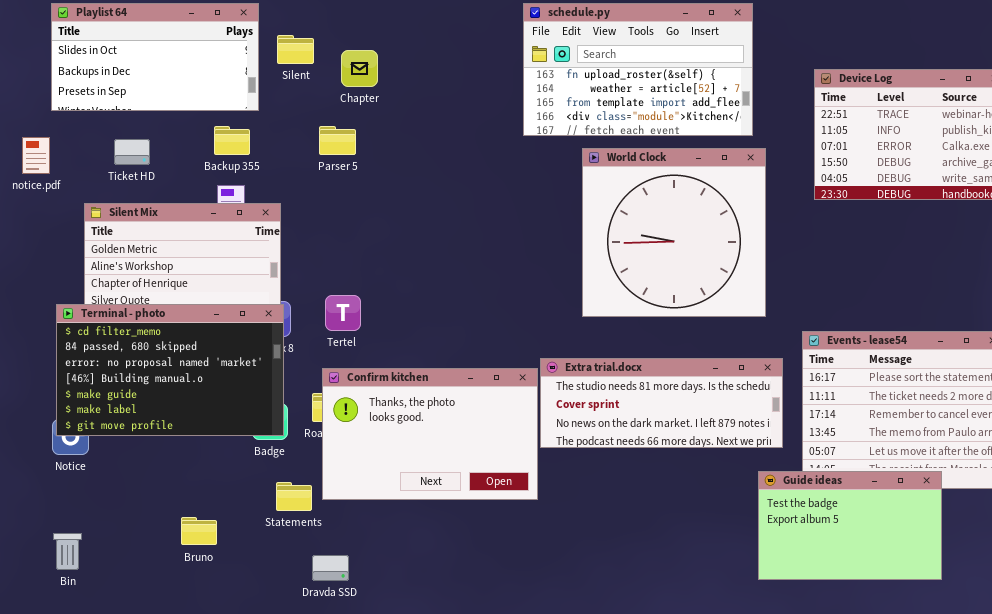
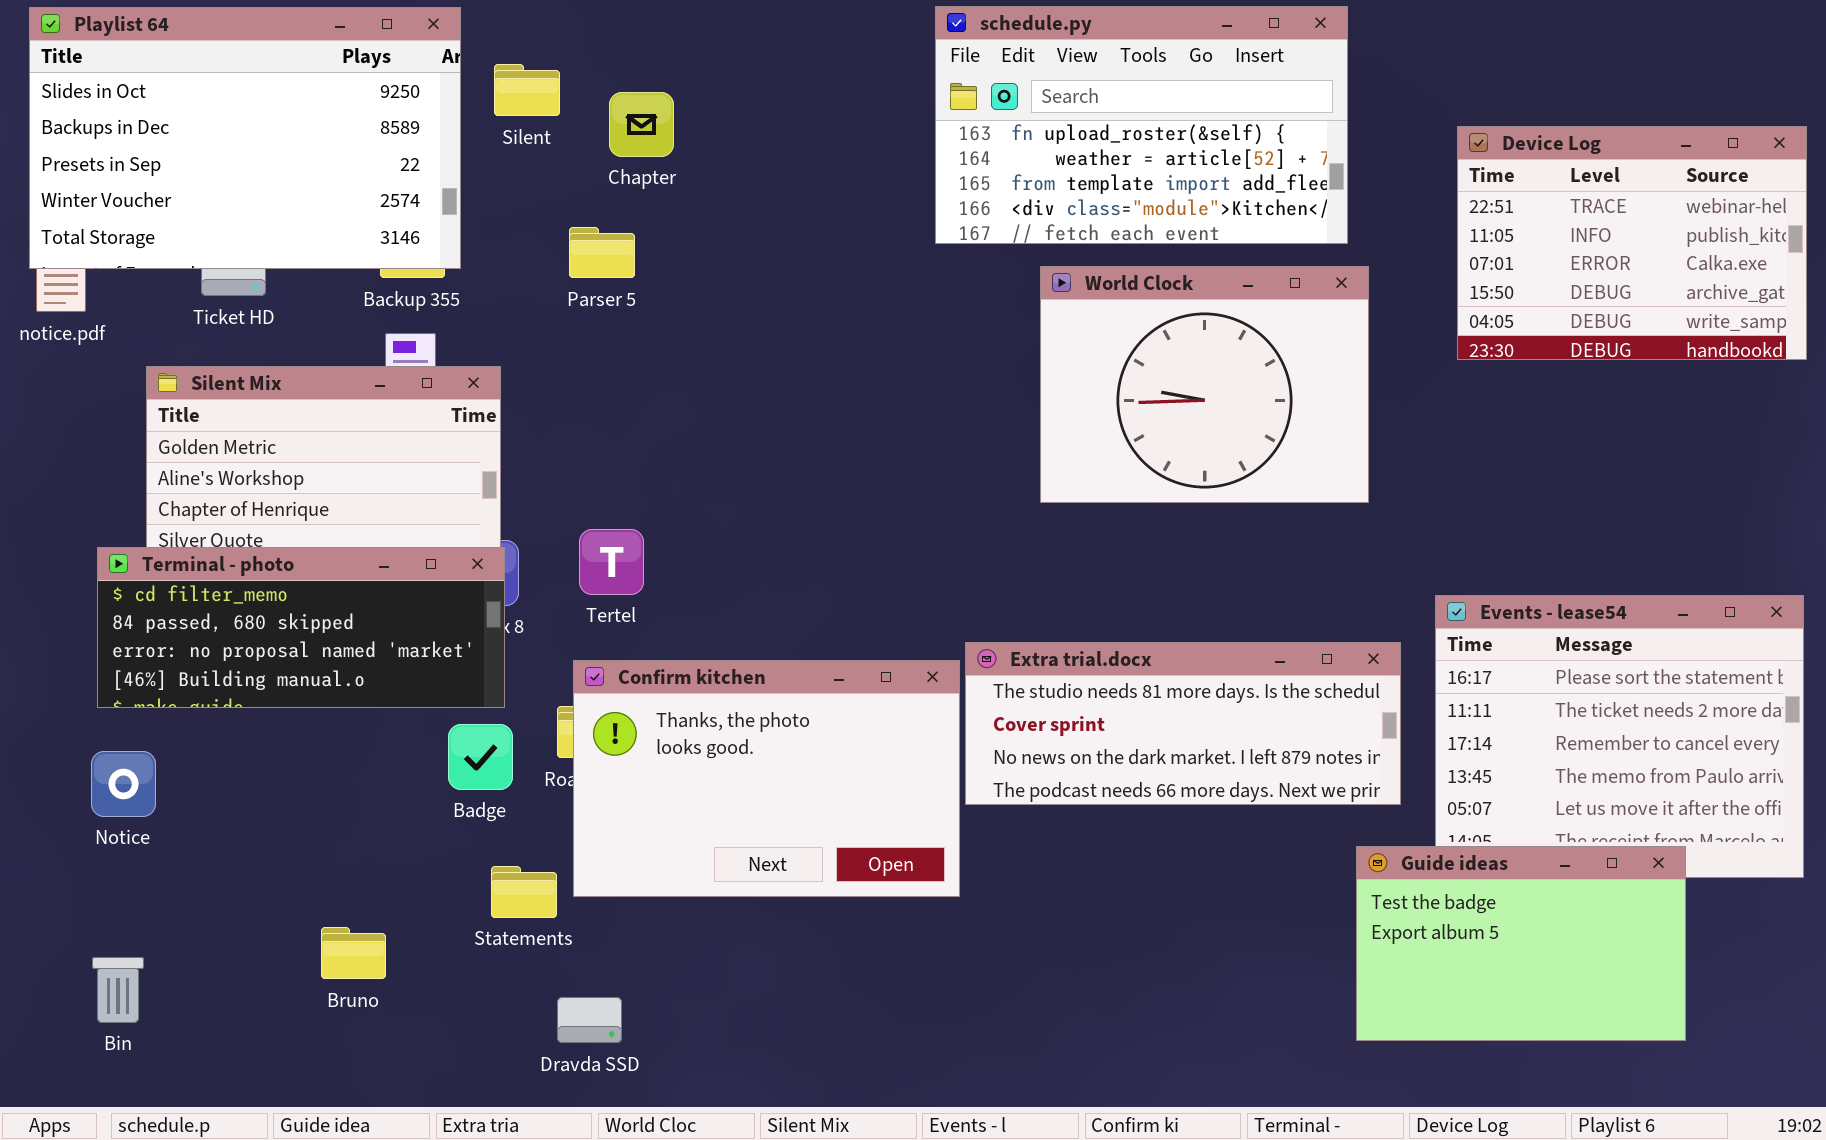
Playlist 64: [51,3,259,111] -> [29,7,461,269], resized
World Clock: [582,148,766,317] -> [1040,266,1369,503], resized
Terminal - photo: [56,304,284,436] -> [97,547,505,708], resized

